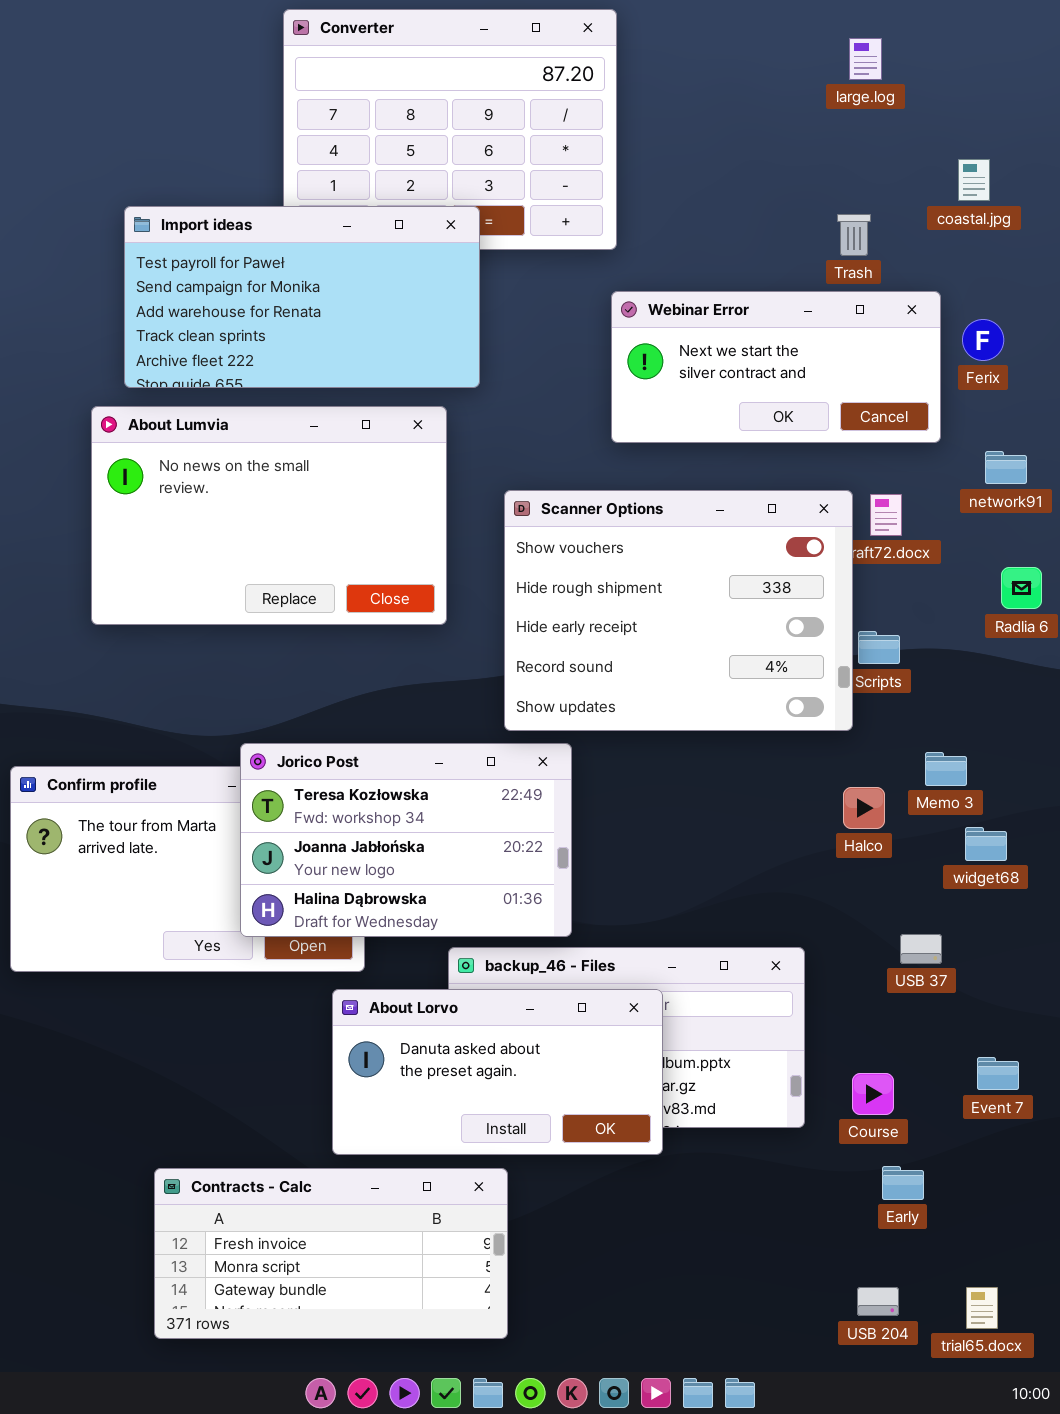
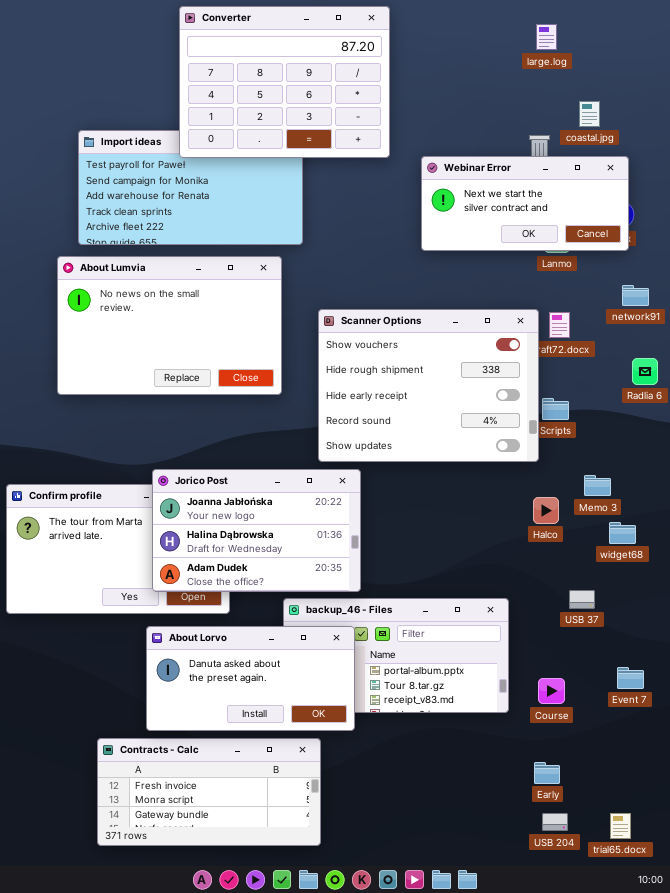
Converter: [283,9,617,250] -> [179,6,390,158], raised
coastal.jpg: [958,159,990,201] -> [579,101,600,127], moved
Webinar Error: [611,291,941,443] -> [421,156,629,251], moved
Jorico Post: [240,743,572,937] -> [152,469,361,592], scrolled down 1 row
About Lorvo: [332,989,663,1155] -> [146,626,355,731], moved
Early: [882,1166,924,1200] -> [534,762,560,784], moved

